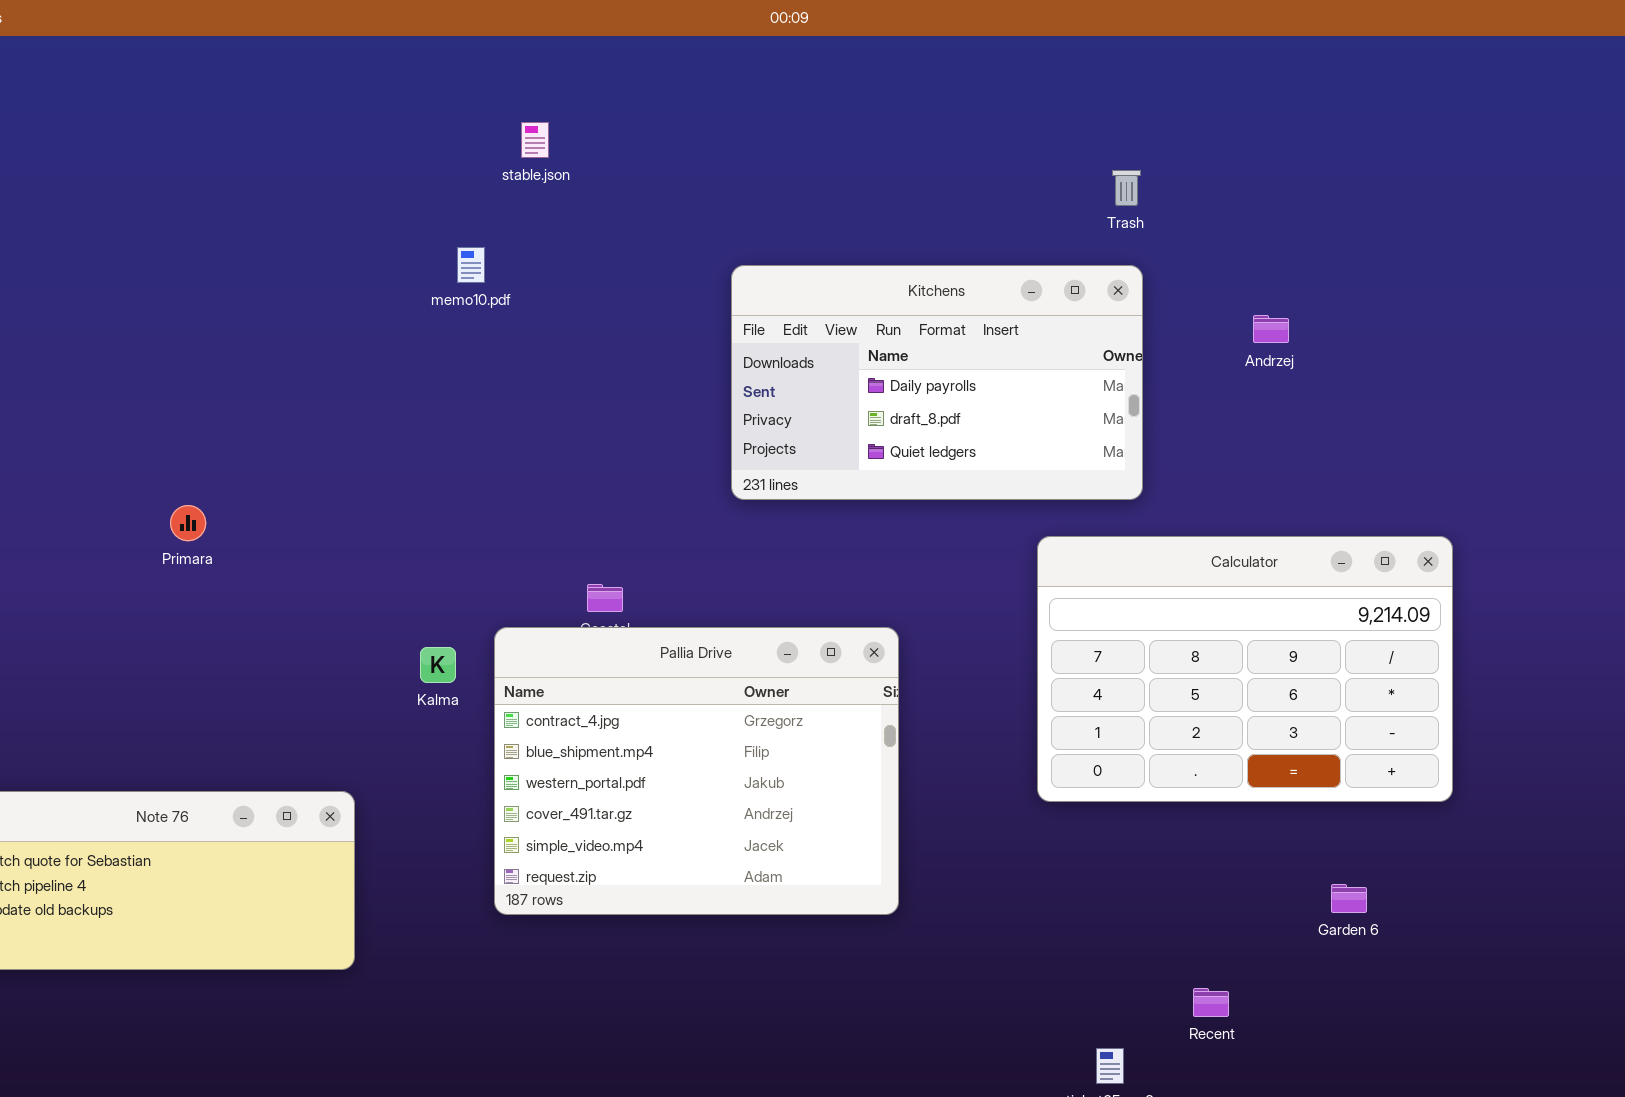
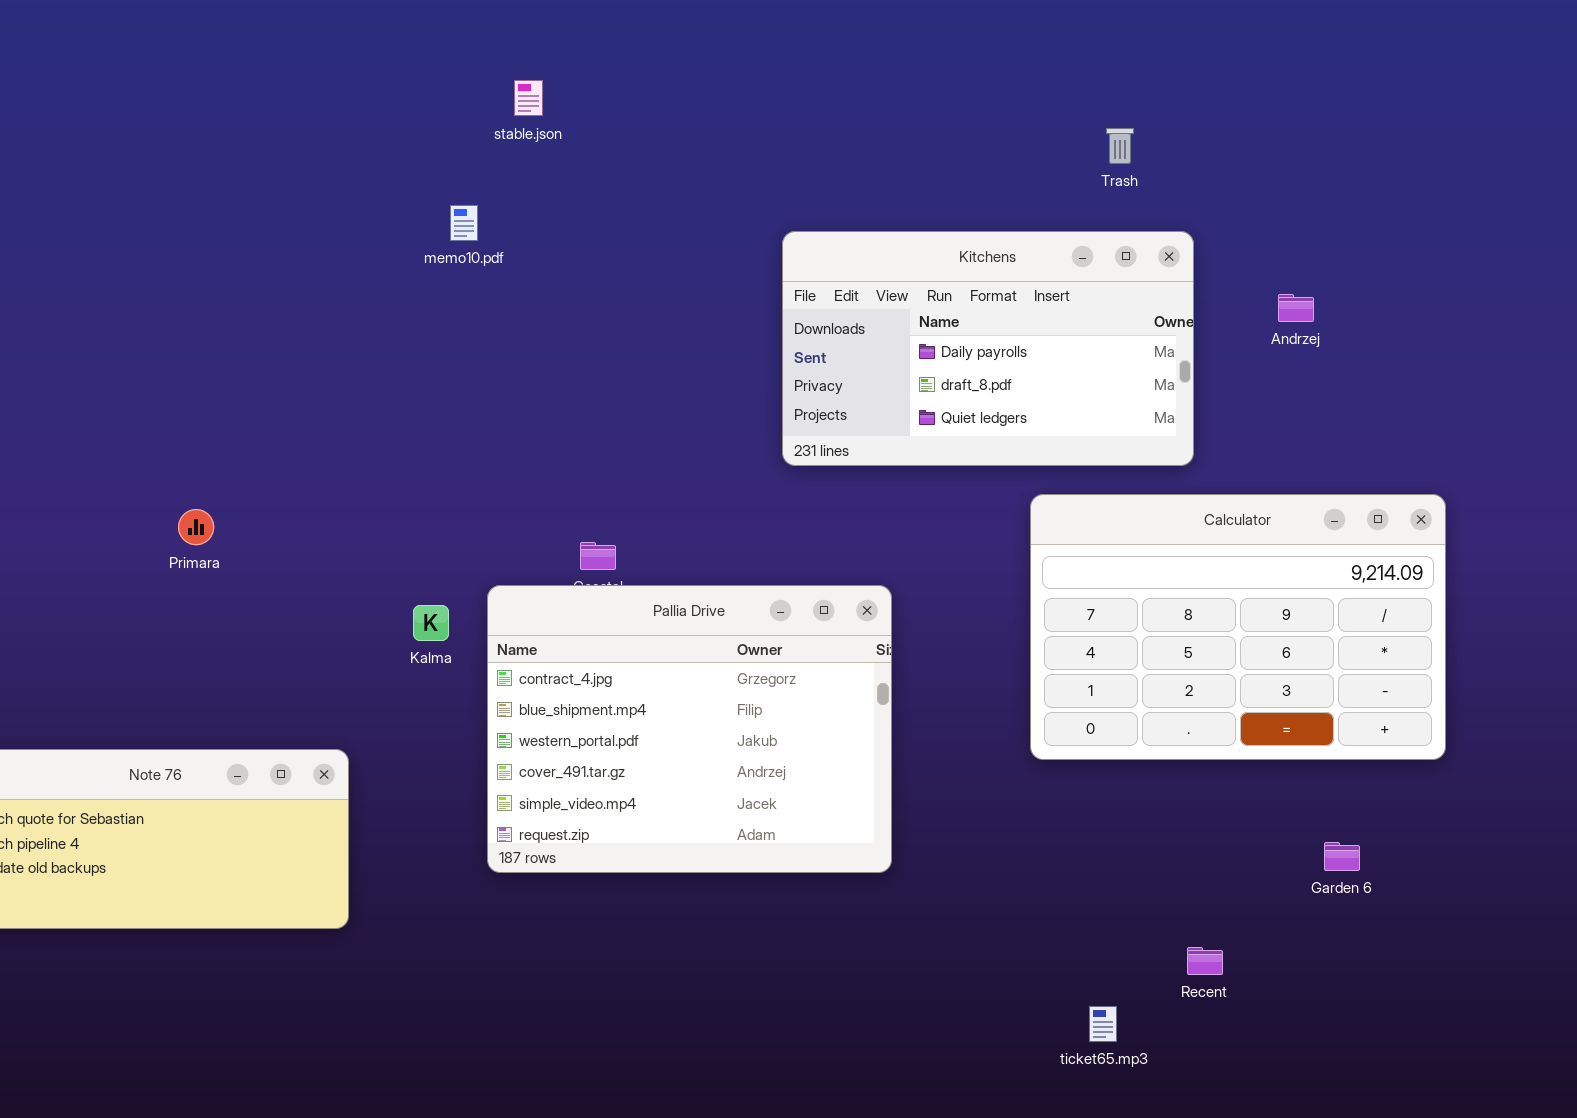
Kitchens: [731,265,1143,500] -> [782,231,1194,466], moved
Andrzej: [1253,315,1289,343] -> [1278,294,1314,322], moved
Primara: [170,505,206,541] -> [178,509,214,545], moved

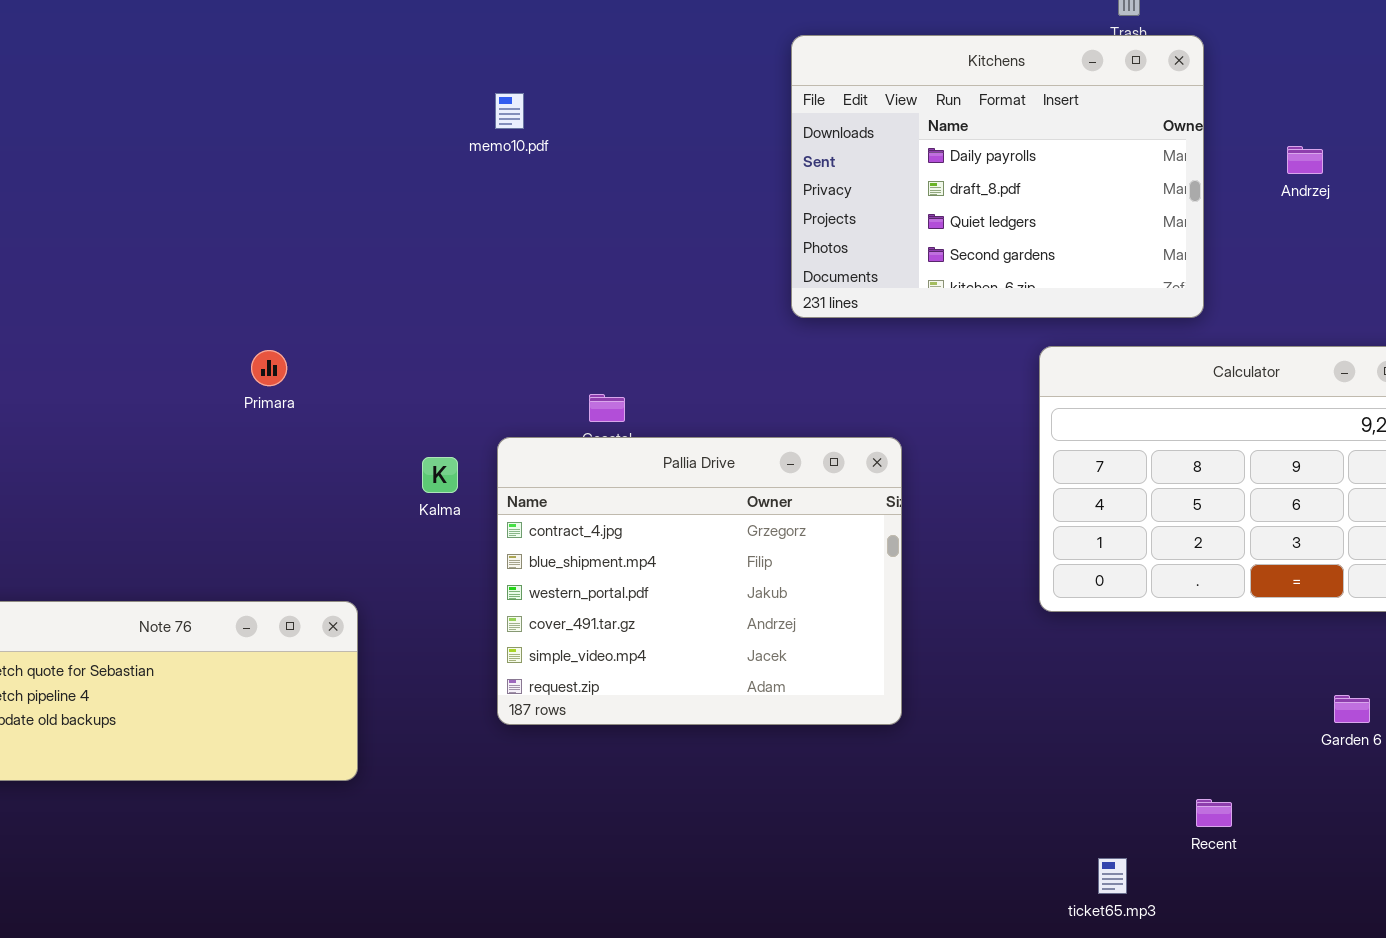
memo10.pdf: [450,205,478,241] -> [495,93,524,129], moved
Kitchens: [782,231,1194,466] -> [791,35,1204,318], resized
Primara: [178,509,214,545] -> [251,350,287,386], moved

